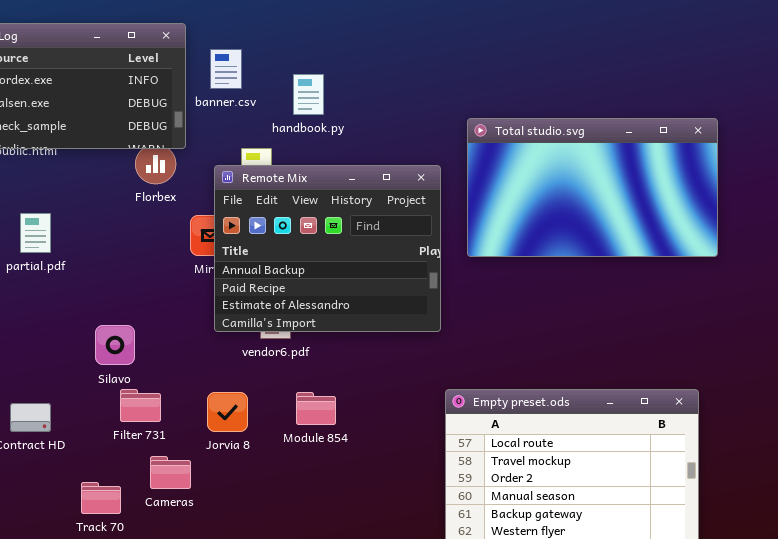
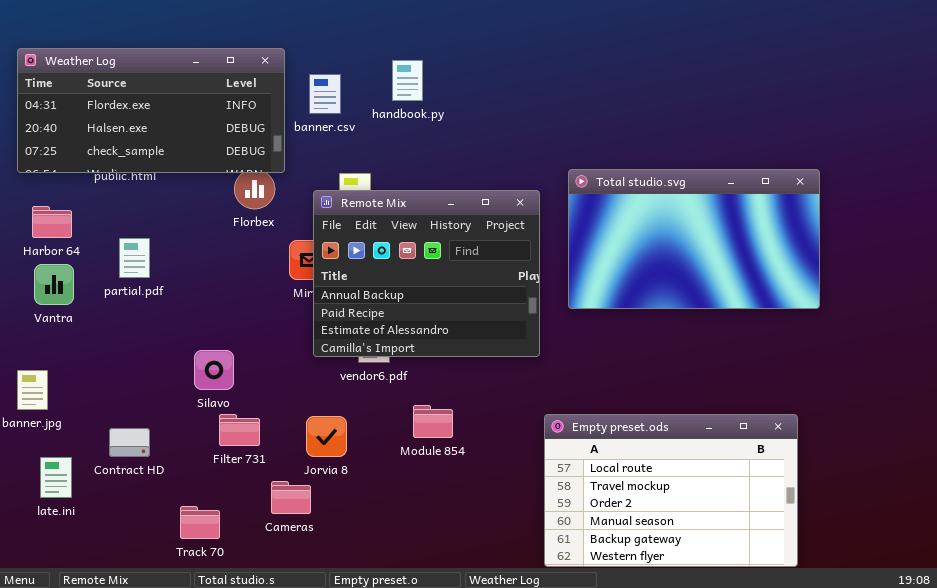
handbook.py: [293,74,324,115] -> [392,60,423,101], moved
Total studio.svg: [467,118,718,257] -> [568,169,820,309], moved
Module 854: [296,392,336,425] -> [413,405,453,438], moved
Cameras: [150,456,191,489] -> [271,481,311,514], moved

